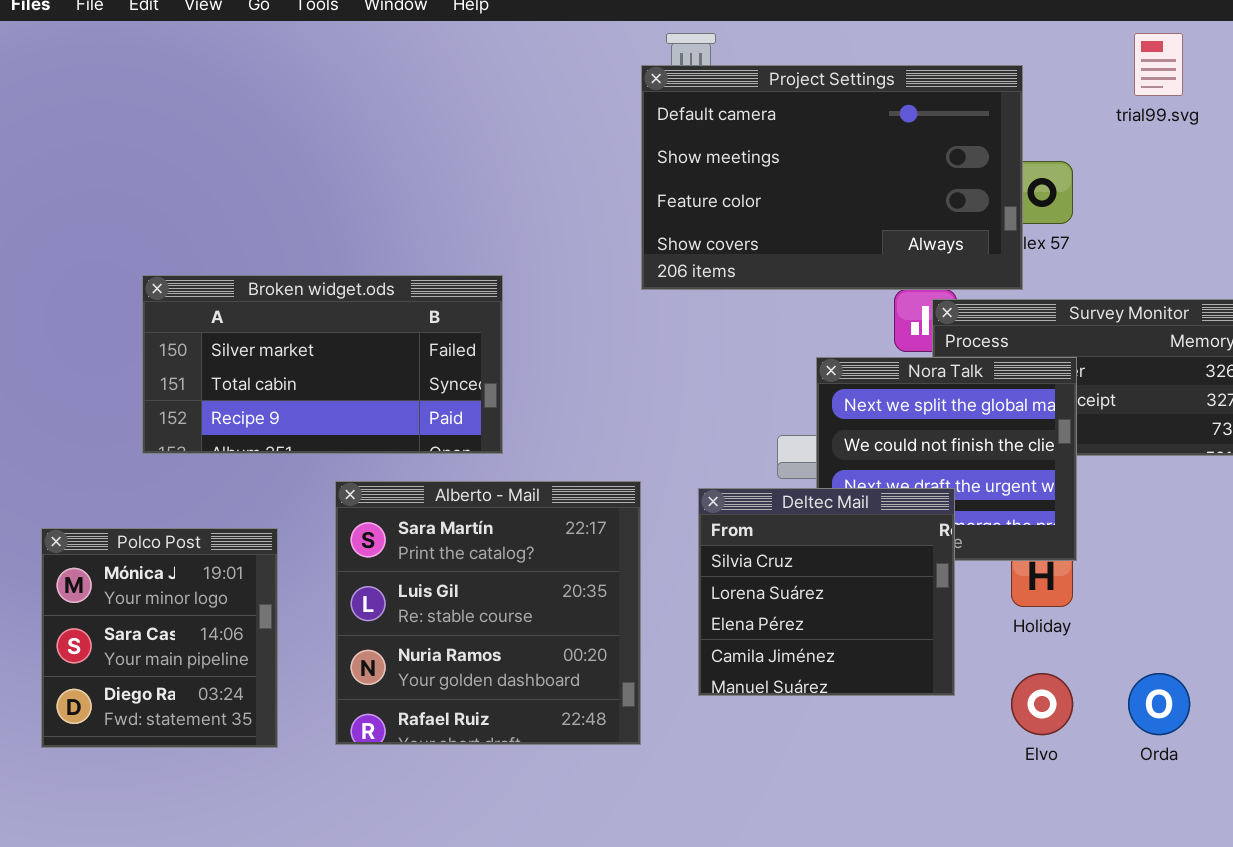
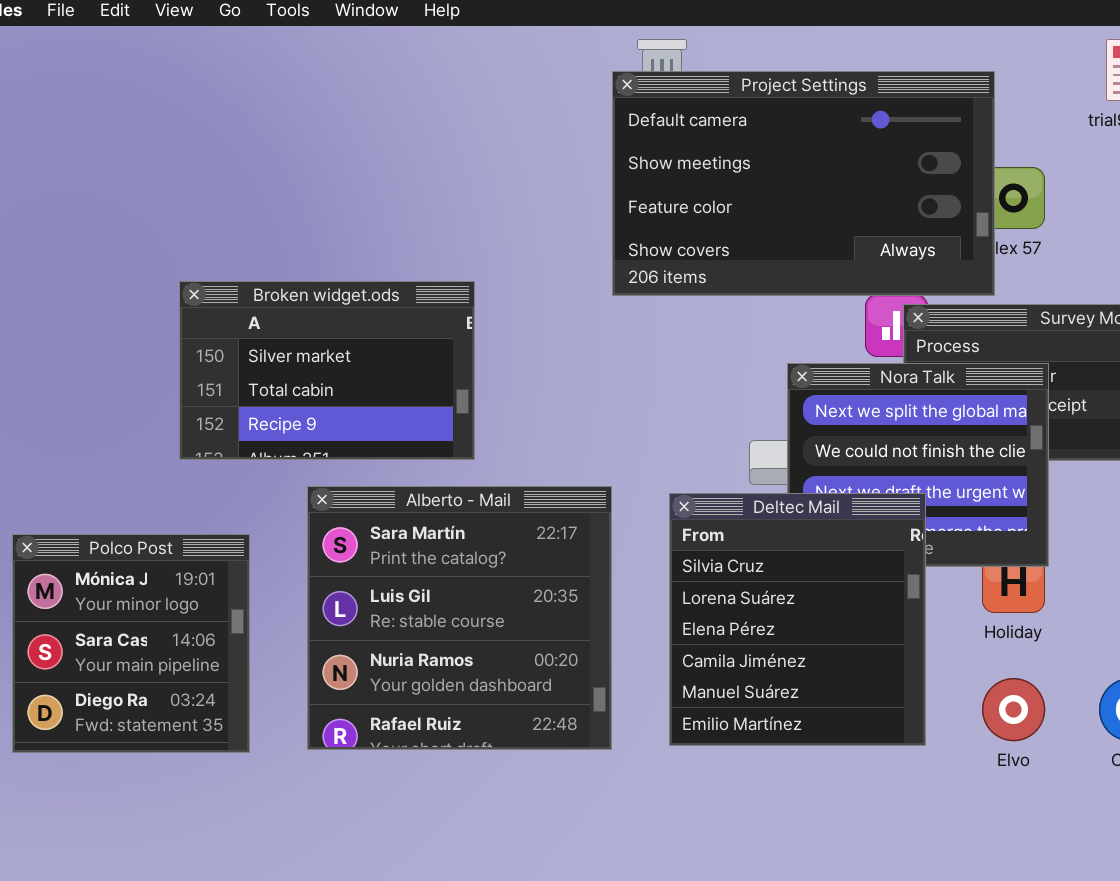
Broken widget.ods: [142,275,503,454] -> [179,281,475,460], resized
Deltec Mail: [698,488,955,696] -> [669,493,926,746], resized

